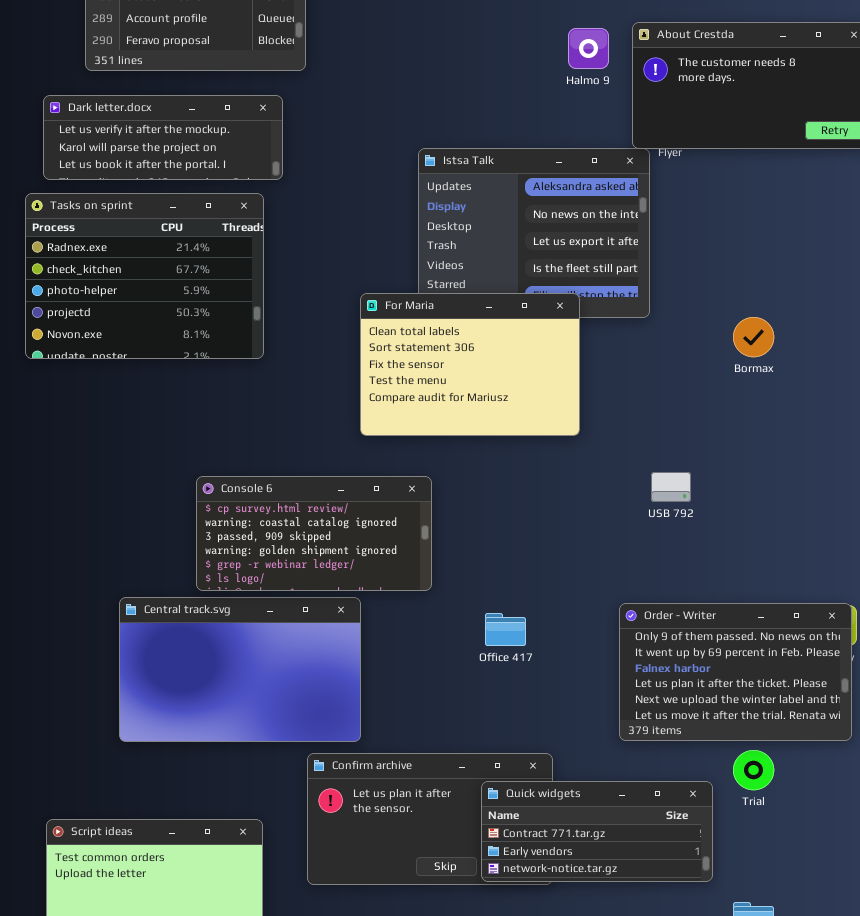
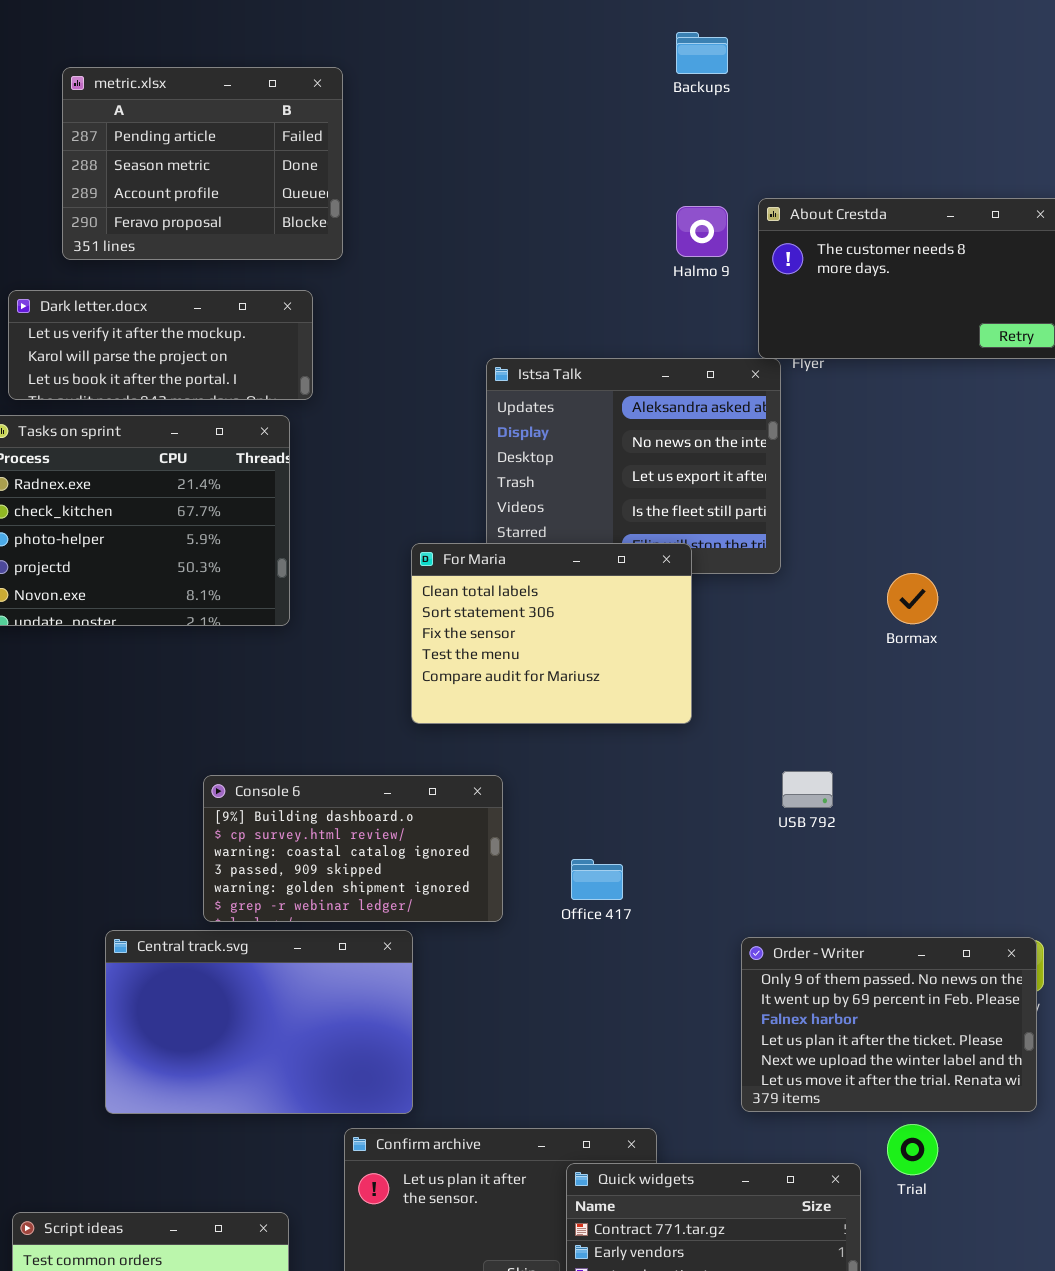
Console 6: [196,476,432,591] -> [203,775,503,922], scrolled up 1 row
Office 417: [485,613,526,646] -> [571,859,623,900], moved

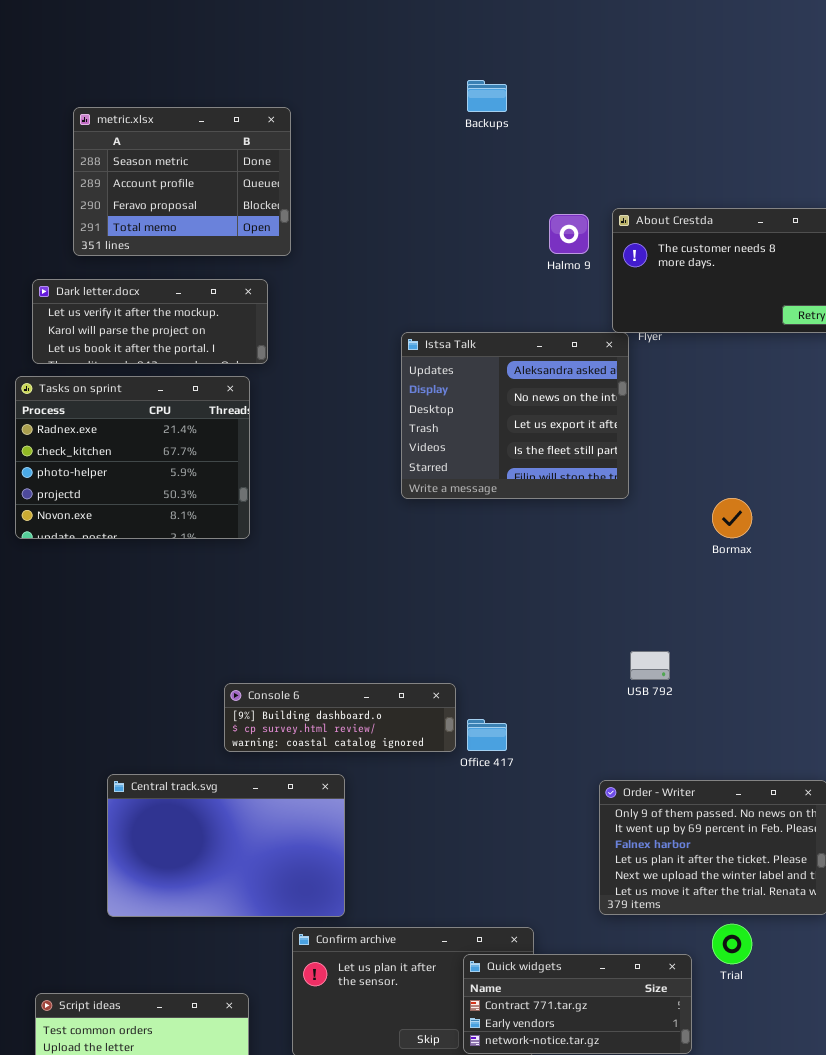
Backups: [676,32,728,74] -> [467,80,507,112], moved
metric.xlsx: [62,67,343,260] -> [73,107,291,256], scrolled down 1 row
For Maria: [411,543,692,724] -> none, closed
Console 6: [203,775,503,922] -> [224,683,456,752], moved, resized

